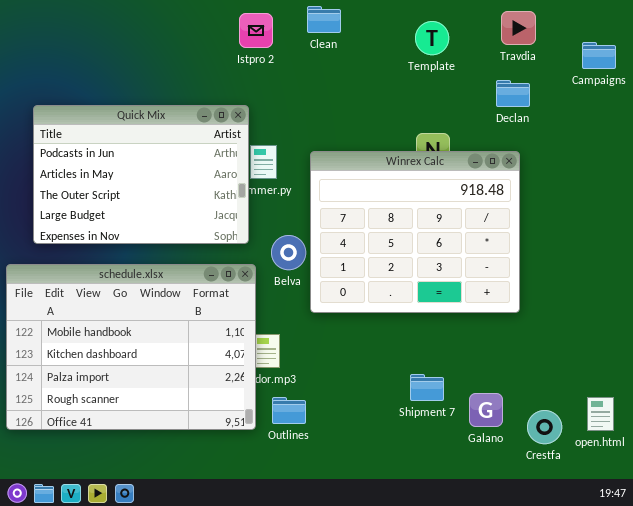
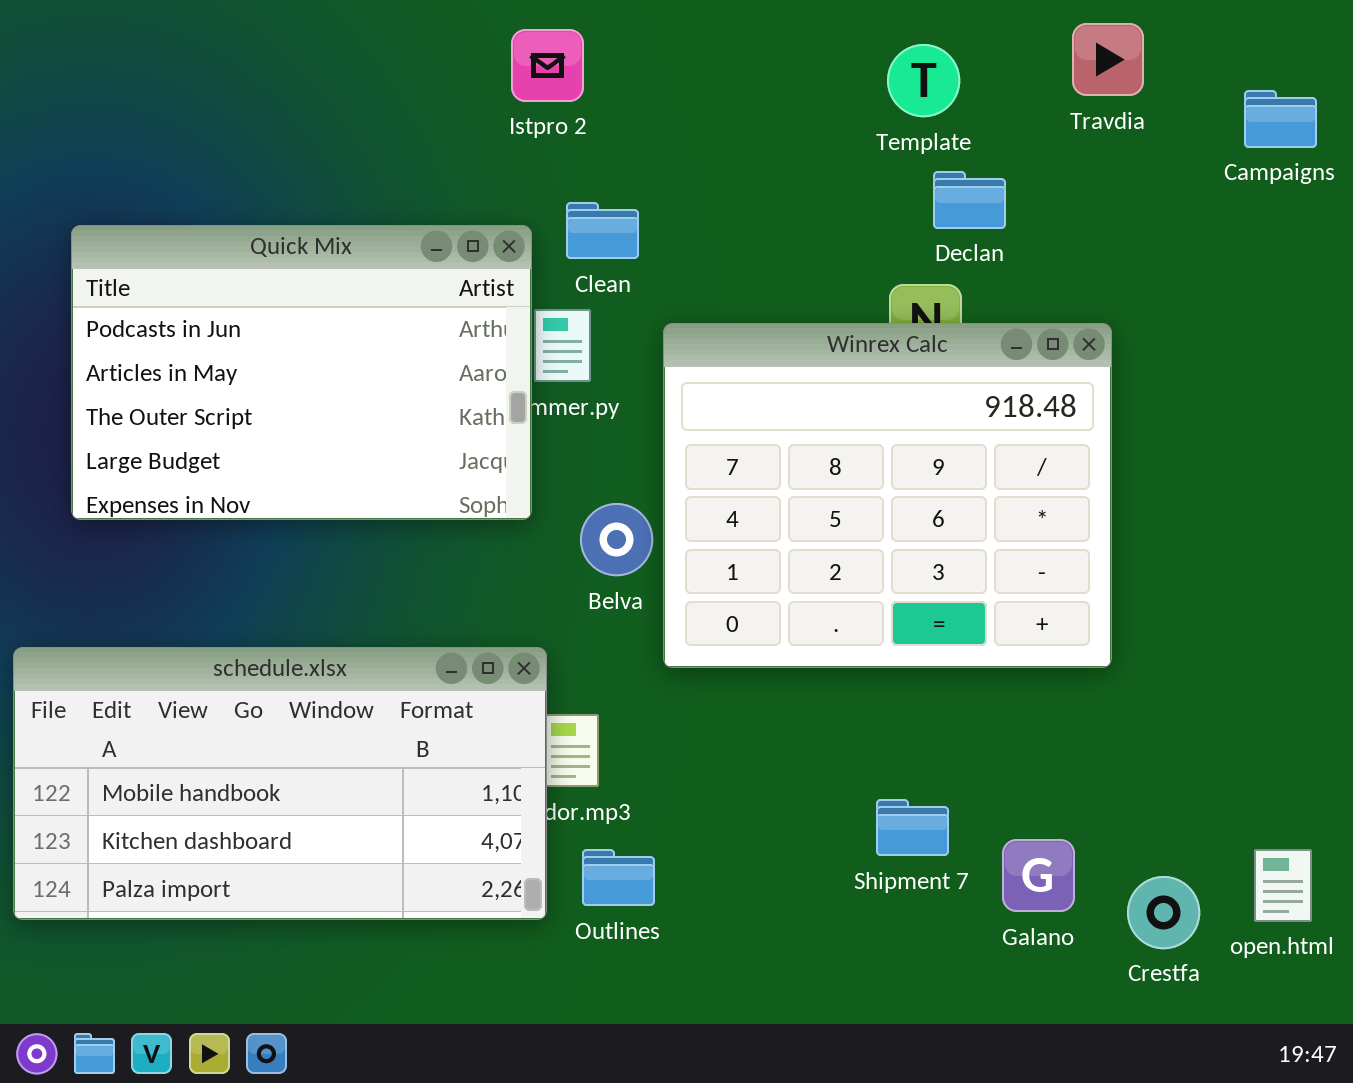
Clean: [307,6,341,33] -> [566,202,639,259], moved
Declan: [496,80,530,107] -> [933,171,1006,229], moved
schedule.xlsx: [6,264,256,430] -> [13,647,547,920], resized

